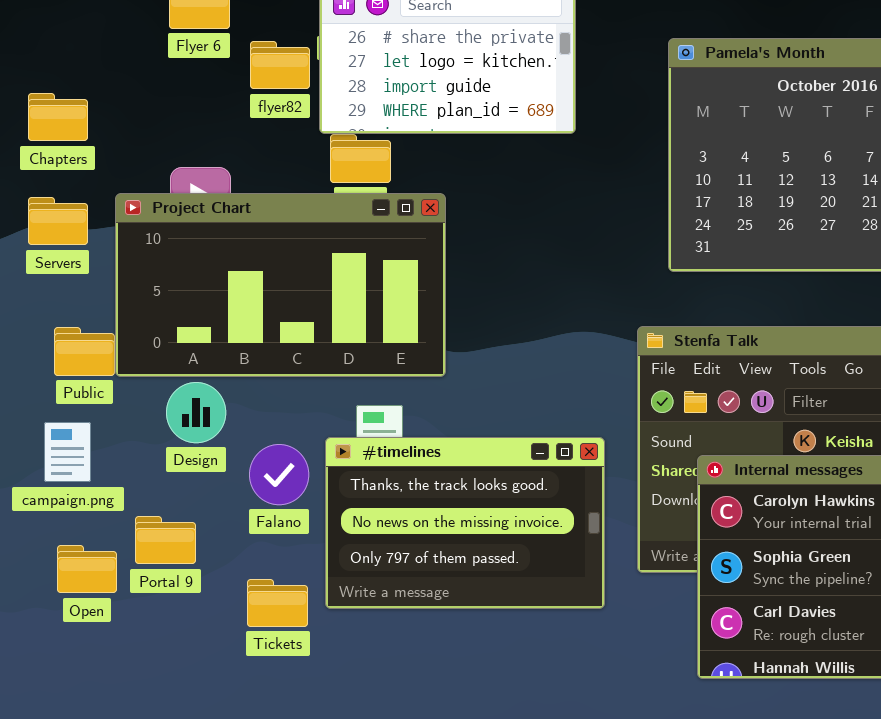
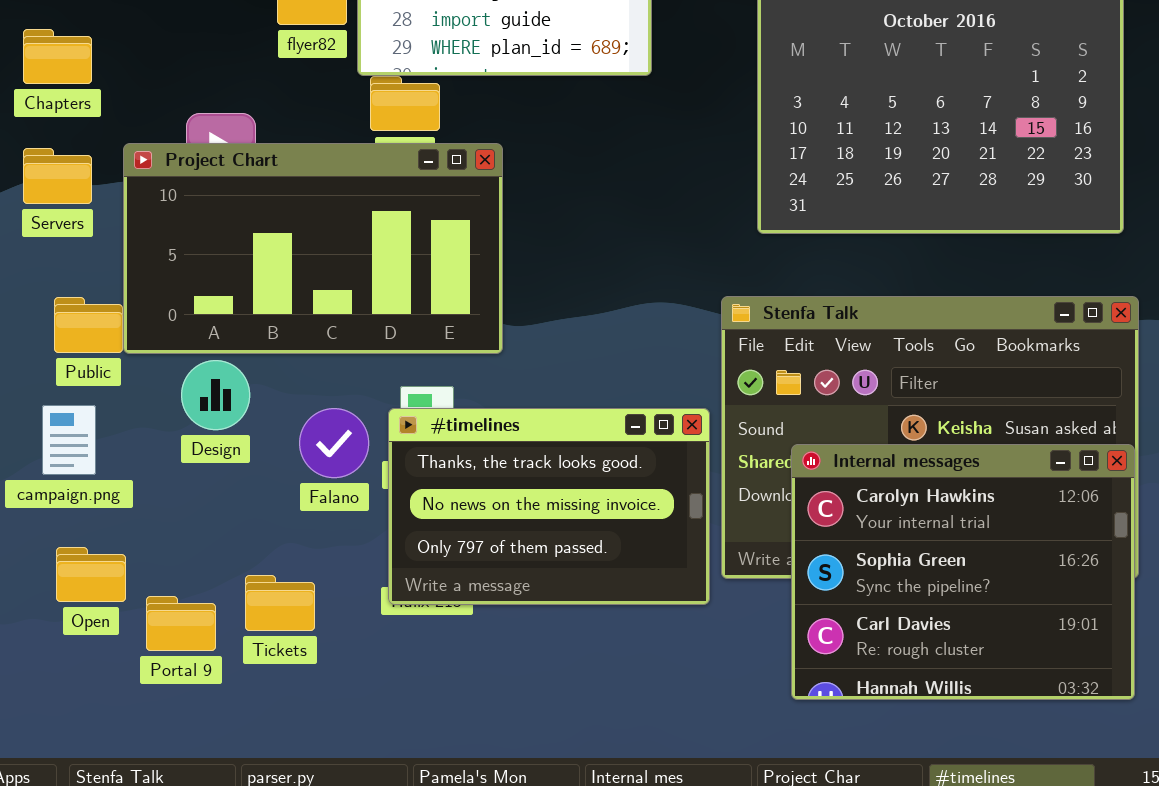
#timelines: [325,437,605,609] -> [388,408,710,605], moved
Falano: [249,444,309,505] -> [299,408,369,478], moved
Portal 9: [135,516,196,564] -> [146,596,216,651], moved
Tickets: [247,579,308,627] -> [245,575,315,631], moved

